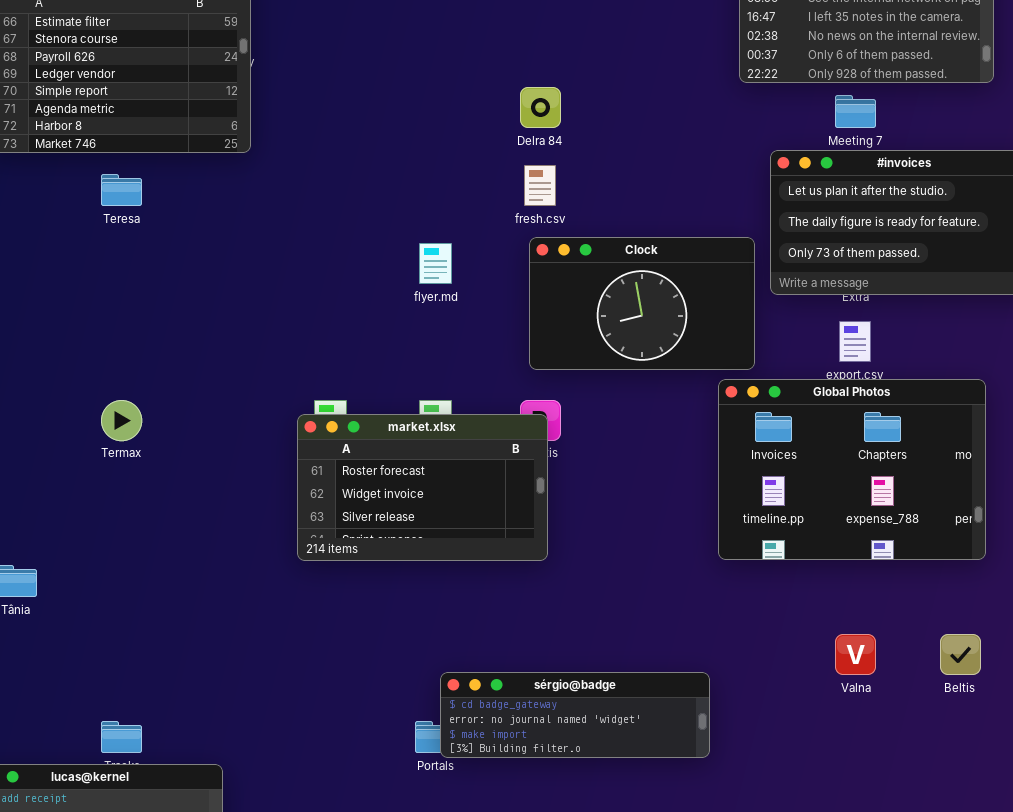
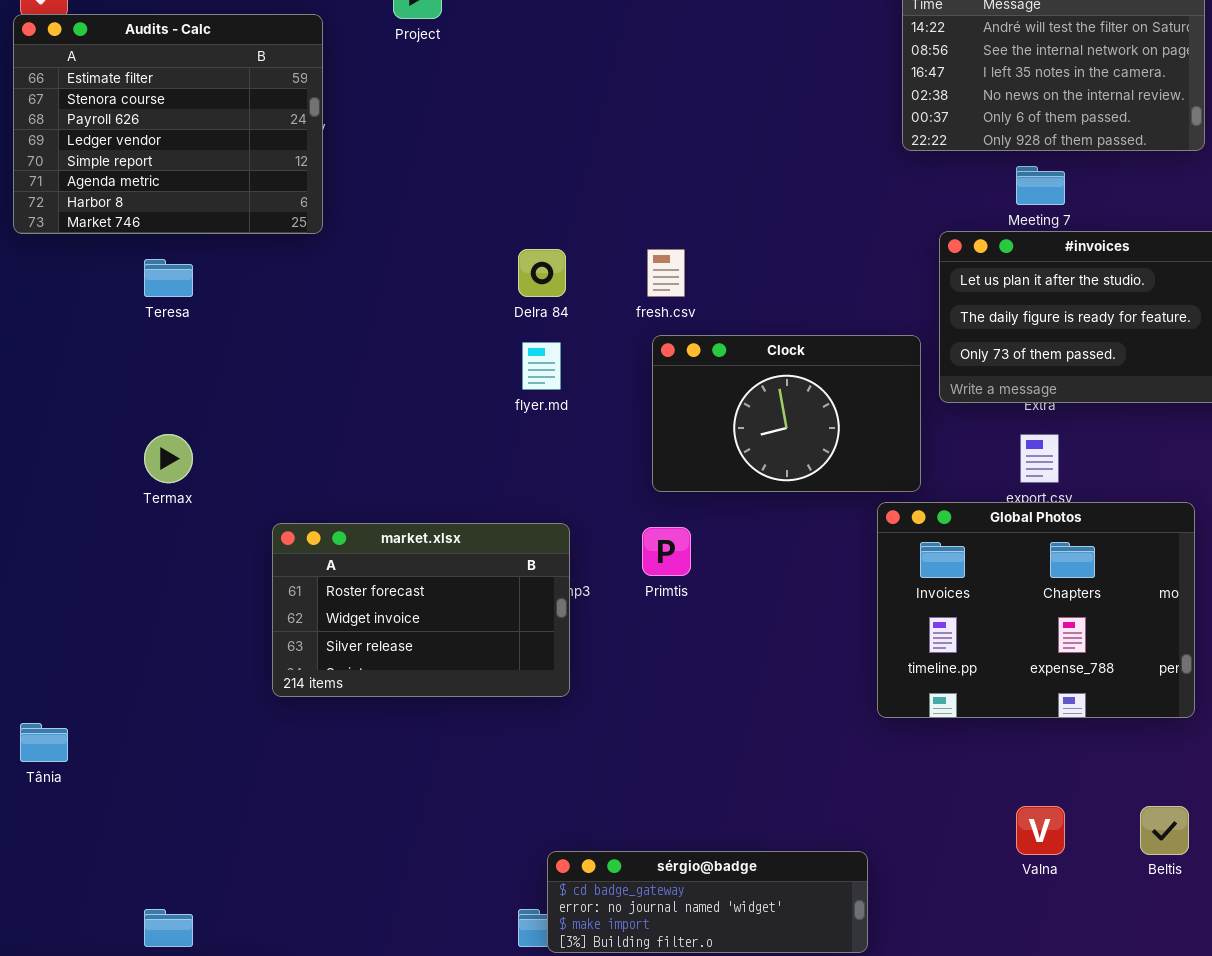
Delra 84: [520,87,561,128] -> [518,249,566,297], moved
Termax: [101,400,142,441] -> [144,434,193,483], moved
market.xlsx: [297,414,548,561] -> [272,523,570,697], moved

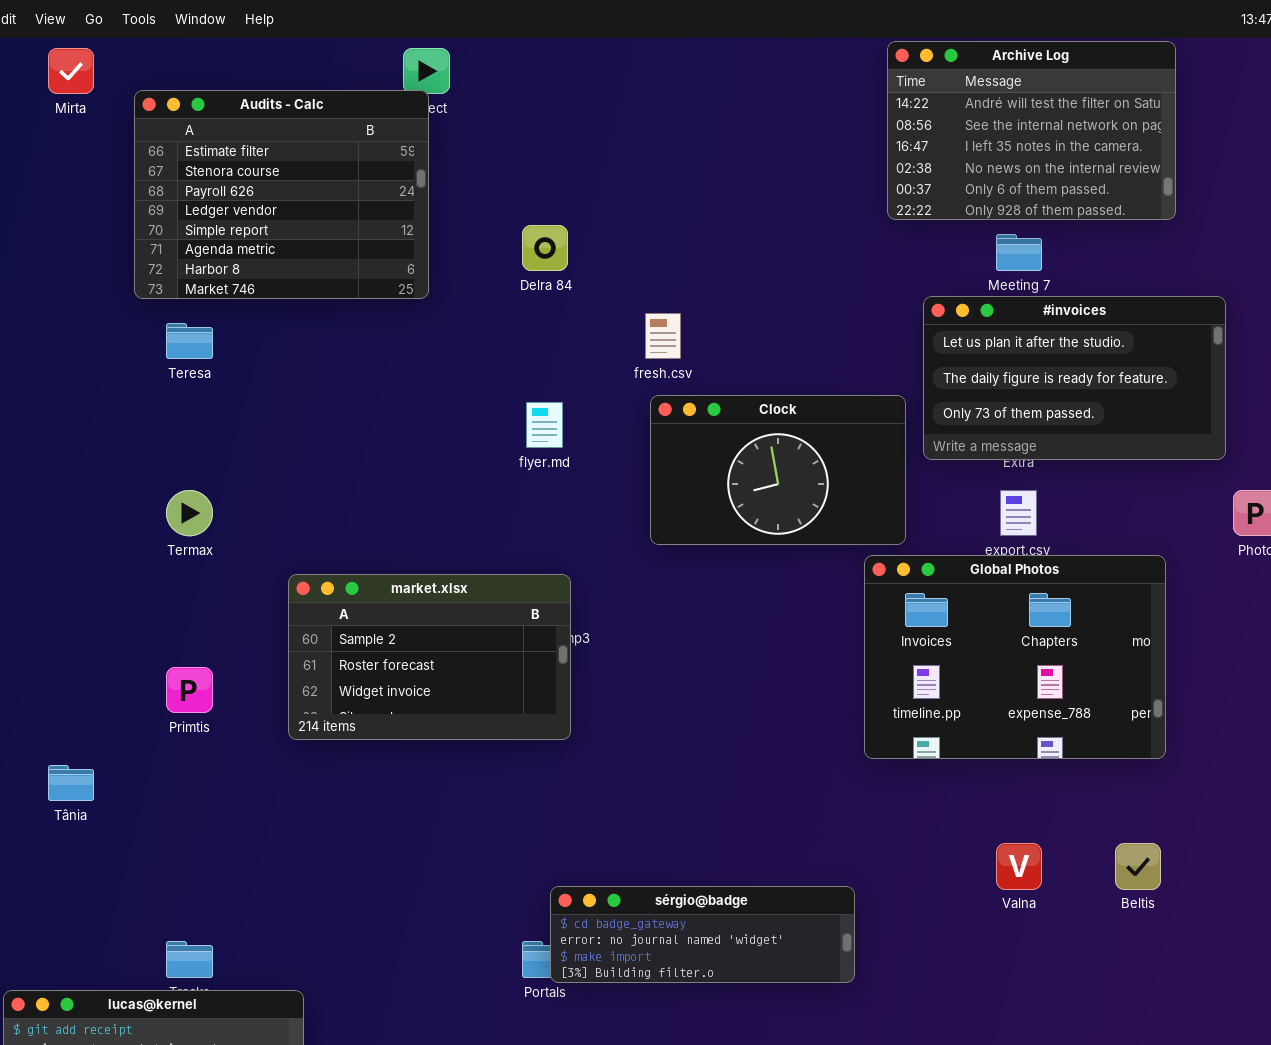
Audits - Calc: [13,14,323,234] -> [134,90,429,299], moved
Delra 84: [518,249,566,297] -> [522,225,568,271], moved
market.xlsx: [272,523,570,697] -> [288,574,571,740], scrolled up 1 row
Primtis: [642,527,691,576] -> [166,667,213,713], moved

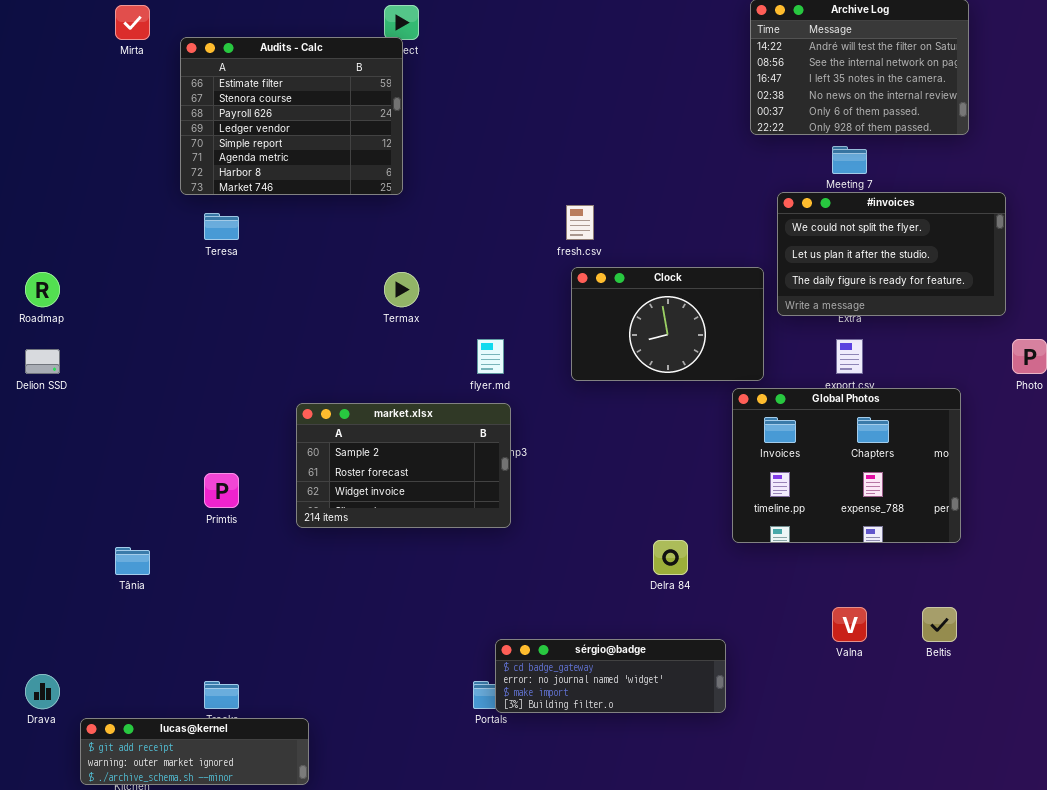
Delra 84: [522,225,568,271] -> [653,540,688,575], moved
#invoices: [923,296,1226,460] -> [777,192,1006,316], scrolled up 1 row
flyer.md: [526,402,563,448] -> [477,339,504,374], moved
Termax: [166,490,213,536] -> [384,272,419,307], moved

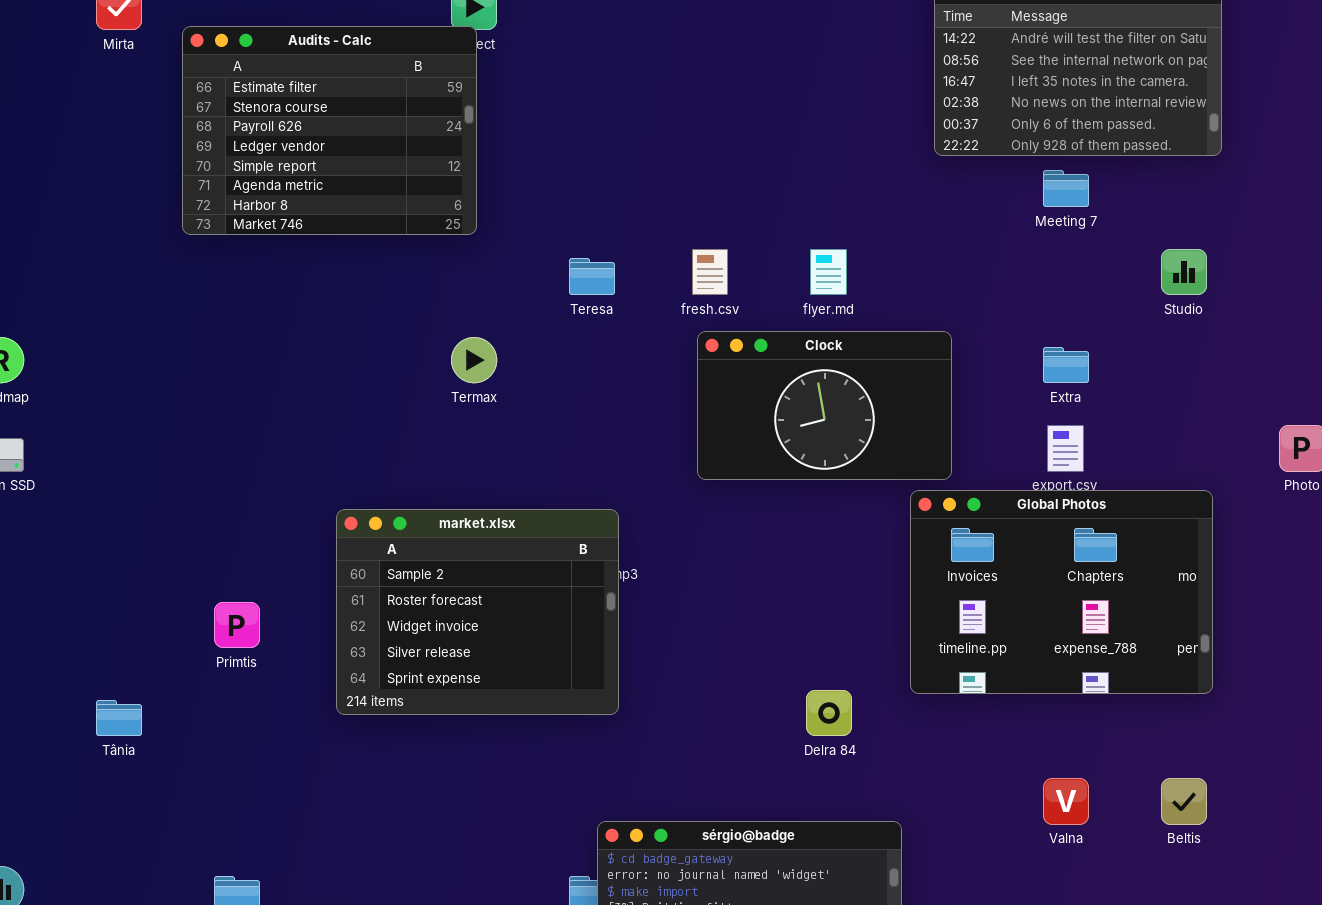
#invoices: [777,192,1006,316] -> none, closed
Teresa: [204,213,239,240] -> [569,258,615,295], moved
flyer.md: [477,339,504,374] -> [810,249,847,295], moved
market.xlsx: [296,403,511,528] -> [336,509,619,715], resized

